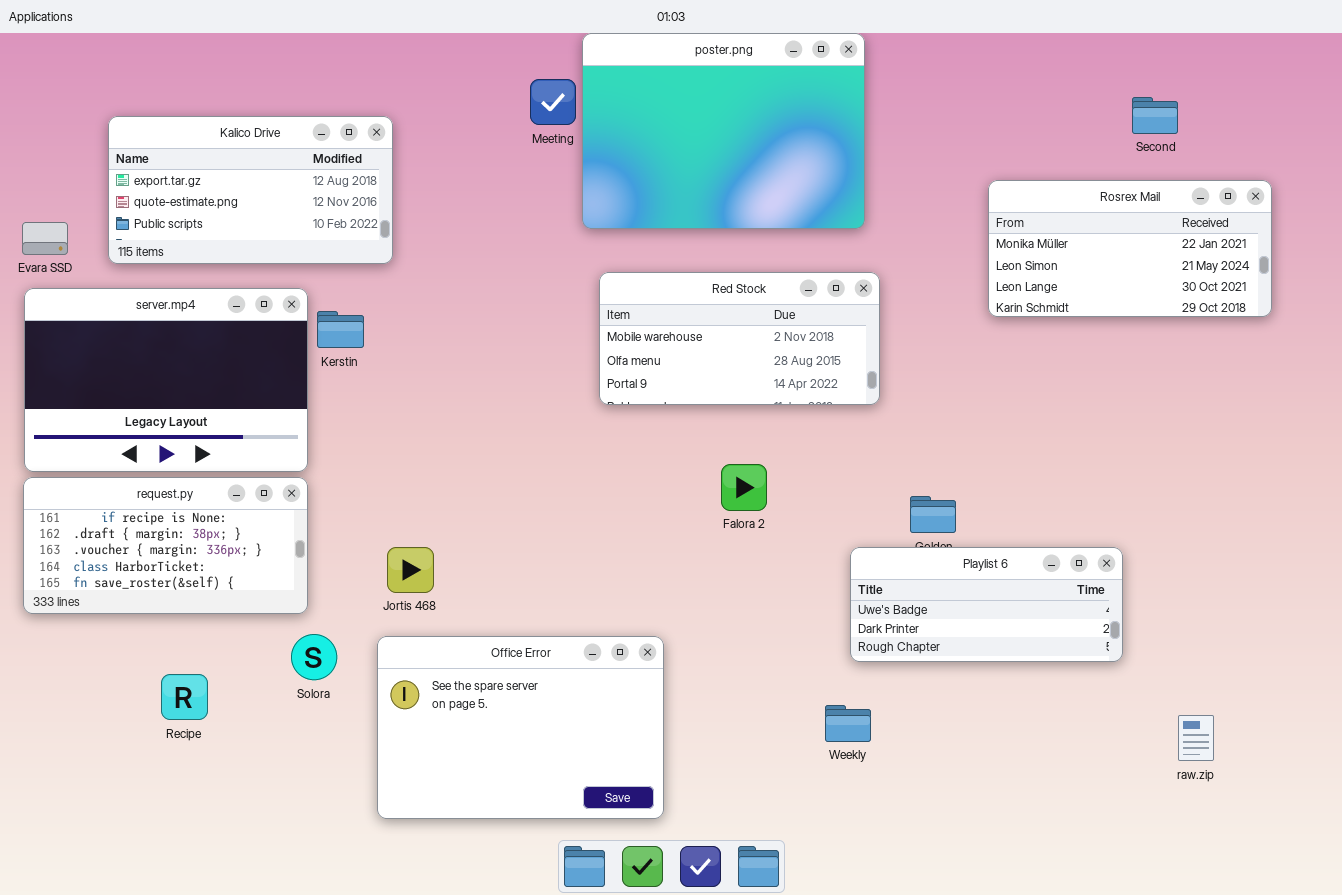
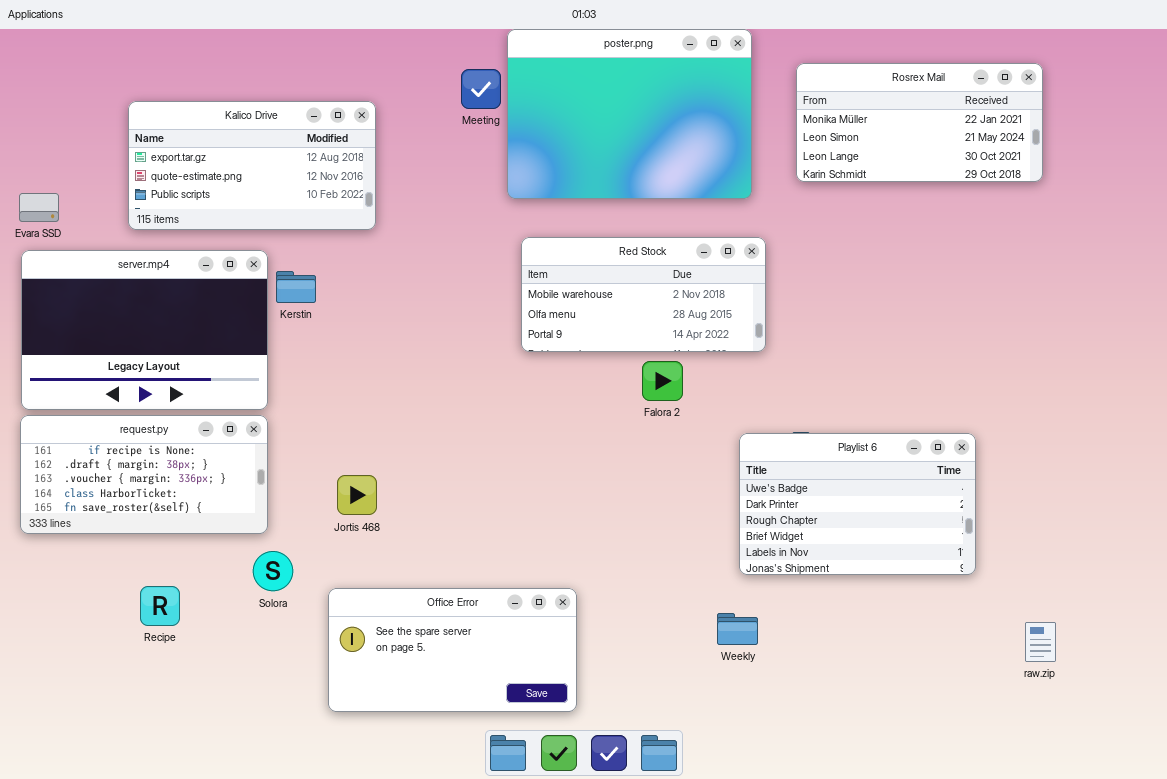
Kalico Drive: [108,116,393,264] -> [128,101,376,230], moved
Rosrex Mail: [988,180,1272,317] -> [796,63,1043,182], moved
Falora 2: [721,464,767,511] -> [642,361,683,401], moved
Playlist 6: [850,547,1123,662] -> [739,433,976,575], resized
Office Error: [377,636,664,819] -> [328,588,577,712], resized

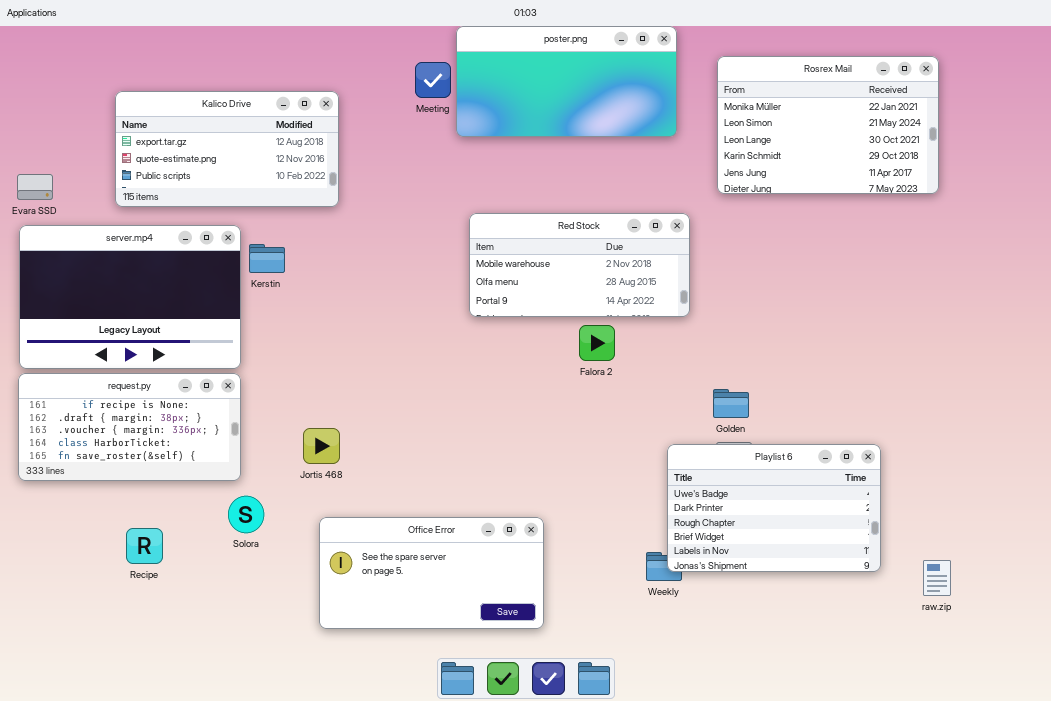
poster.png: [507,29,752,199] -> [456,26,677,137], resized
Rosrex Mail: [796,63,1043,182] -> [717,56,939,194], resized
Playlist 6: [739,433,976,575] -> [667,444,881,572], moved
Office Error: [328,588,577,712] -> [319,517,544,629], moved

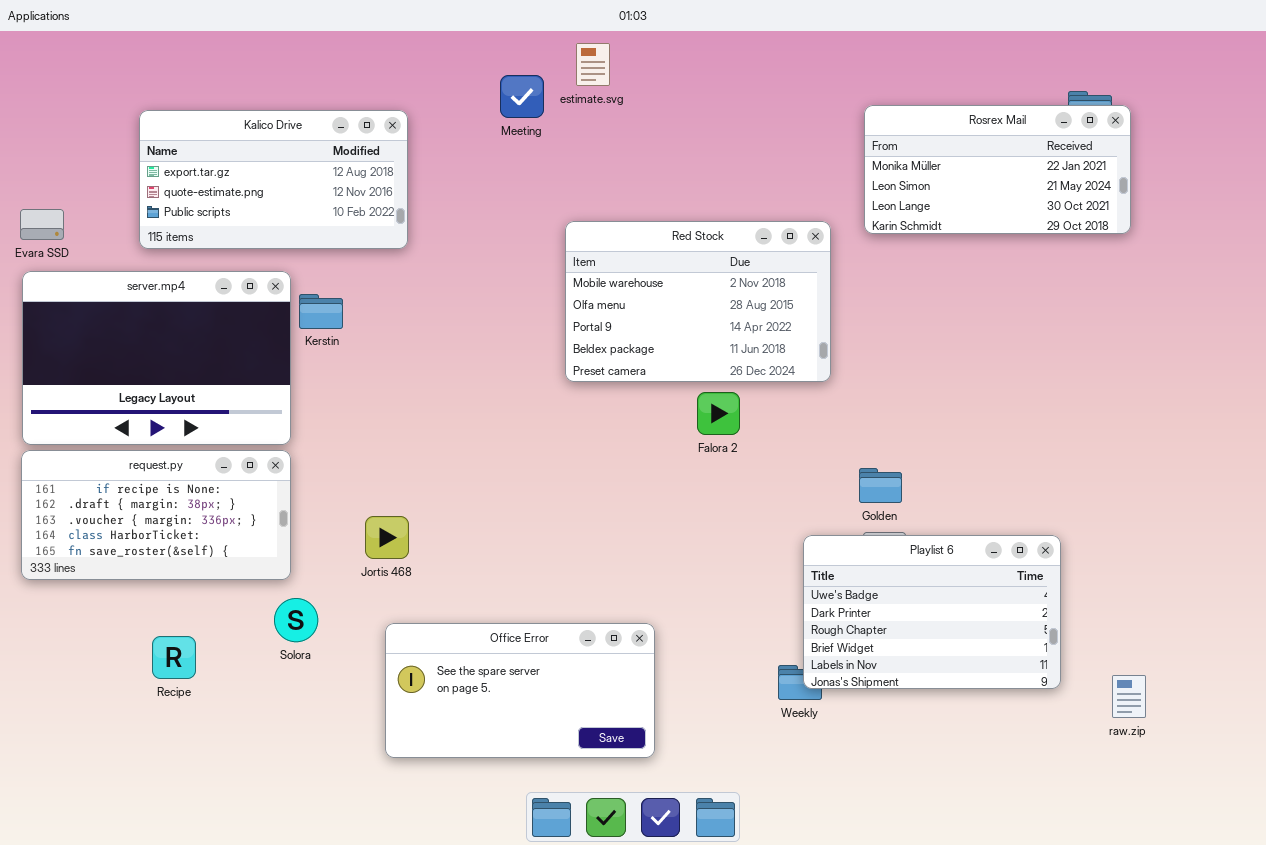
poster.png: [456,26,677,137] -> none, closed
Rosrex Mail: [717,56,939,194] -> [864,105,1131,234], resized
Red Stock: [469,213,690,317] -> [565,221,831,382], resized

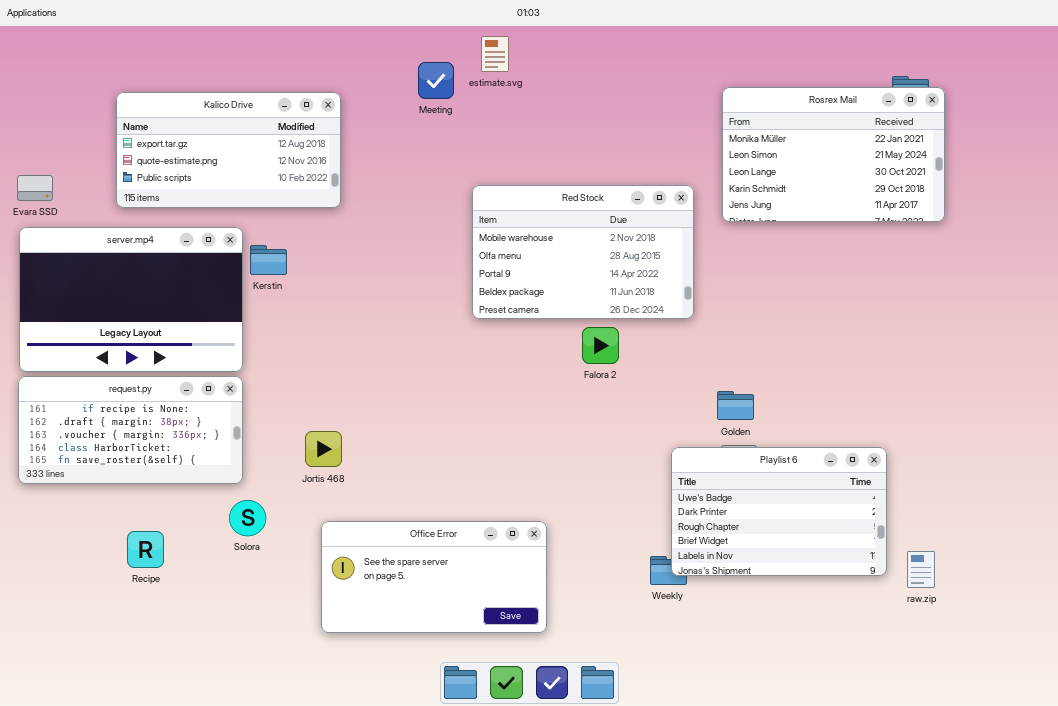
Rosrex Mail: [864,105,1131,234] -> [722,87,945,222], resized
raw.zip: [1112,675,1146,718] -> [907,551,935,588], moved

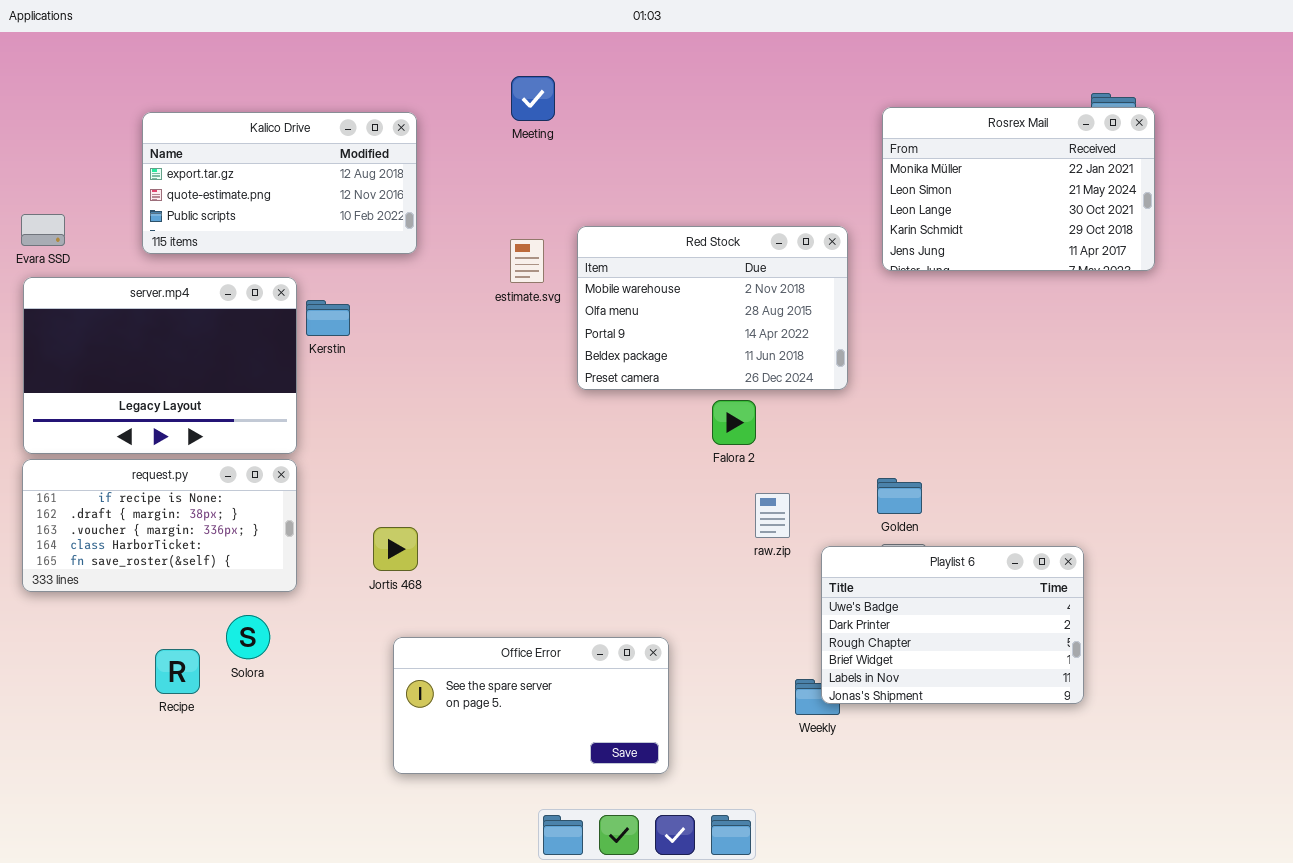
estimate.svg: [481,36,509,72] -> [510,239,544,283], moved
Solora: [229,500,266,536] -> [226,615,270,659], moved
raw.zip: [907,551,935,588] -> [755,493,790,538], moved

